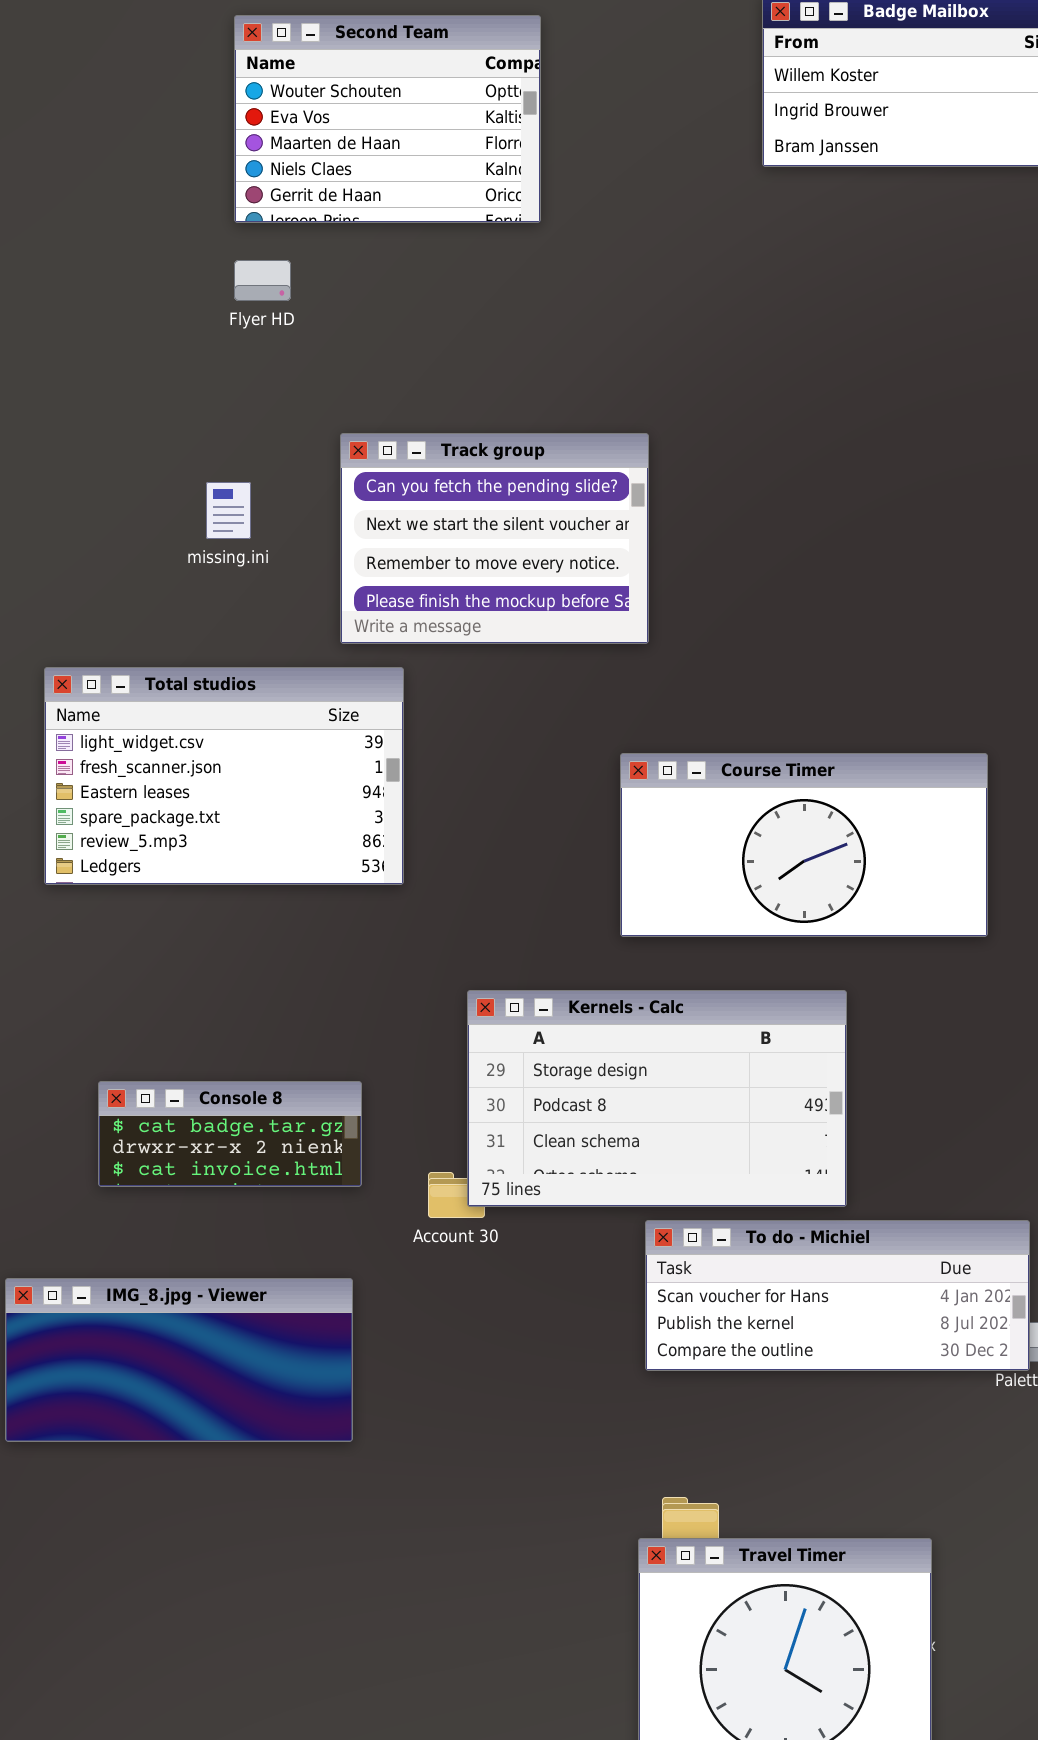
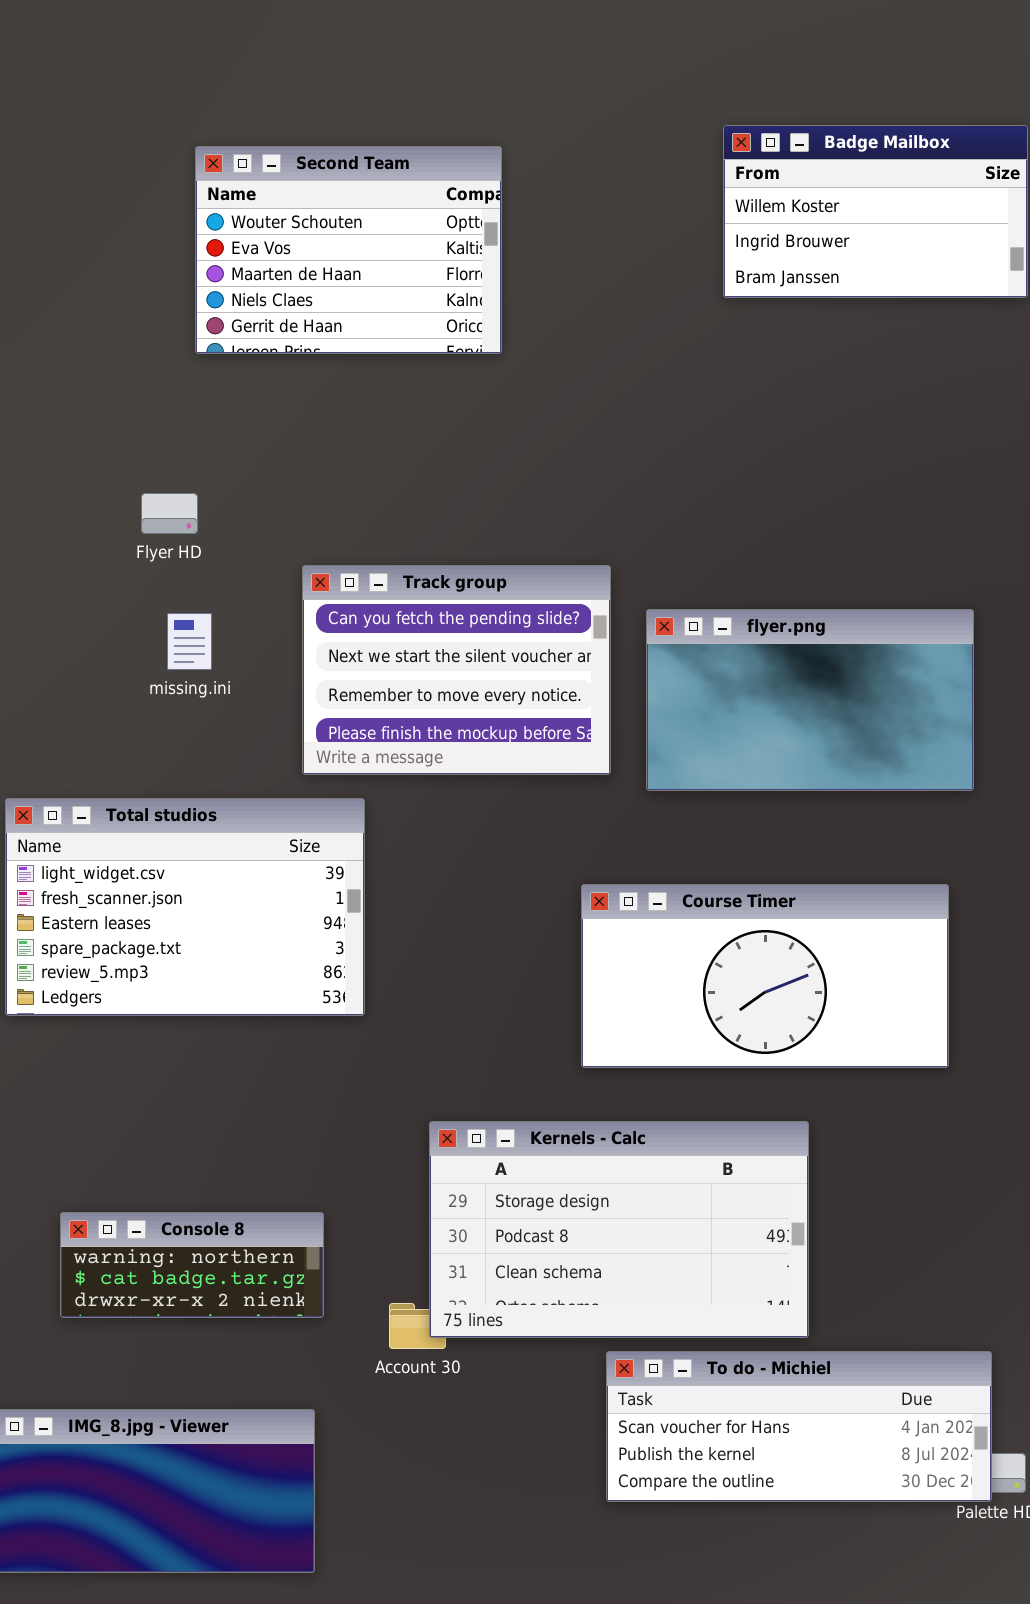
Flyer HD: [234,260,291,301] -> [141,493,198,534], moved
flyer.png: none -> [646,609,974,791], opened
Console 8: [98,1081,362,1187] -> [60,1212,324,1318], scrolled up 1 row

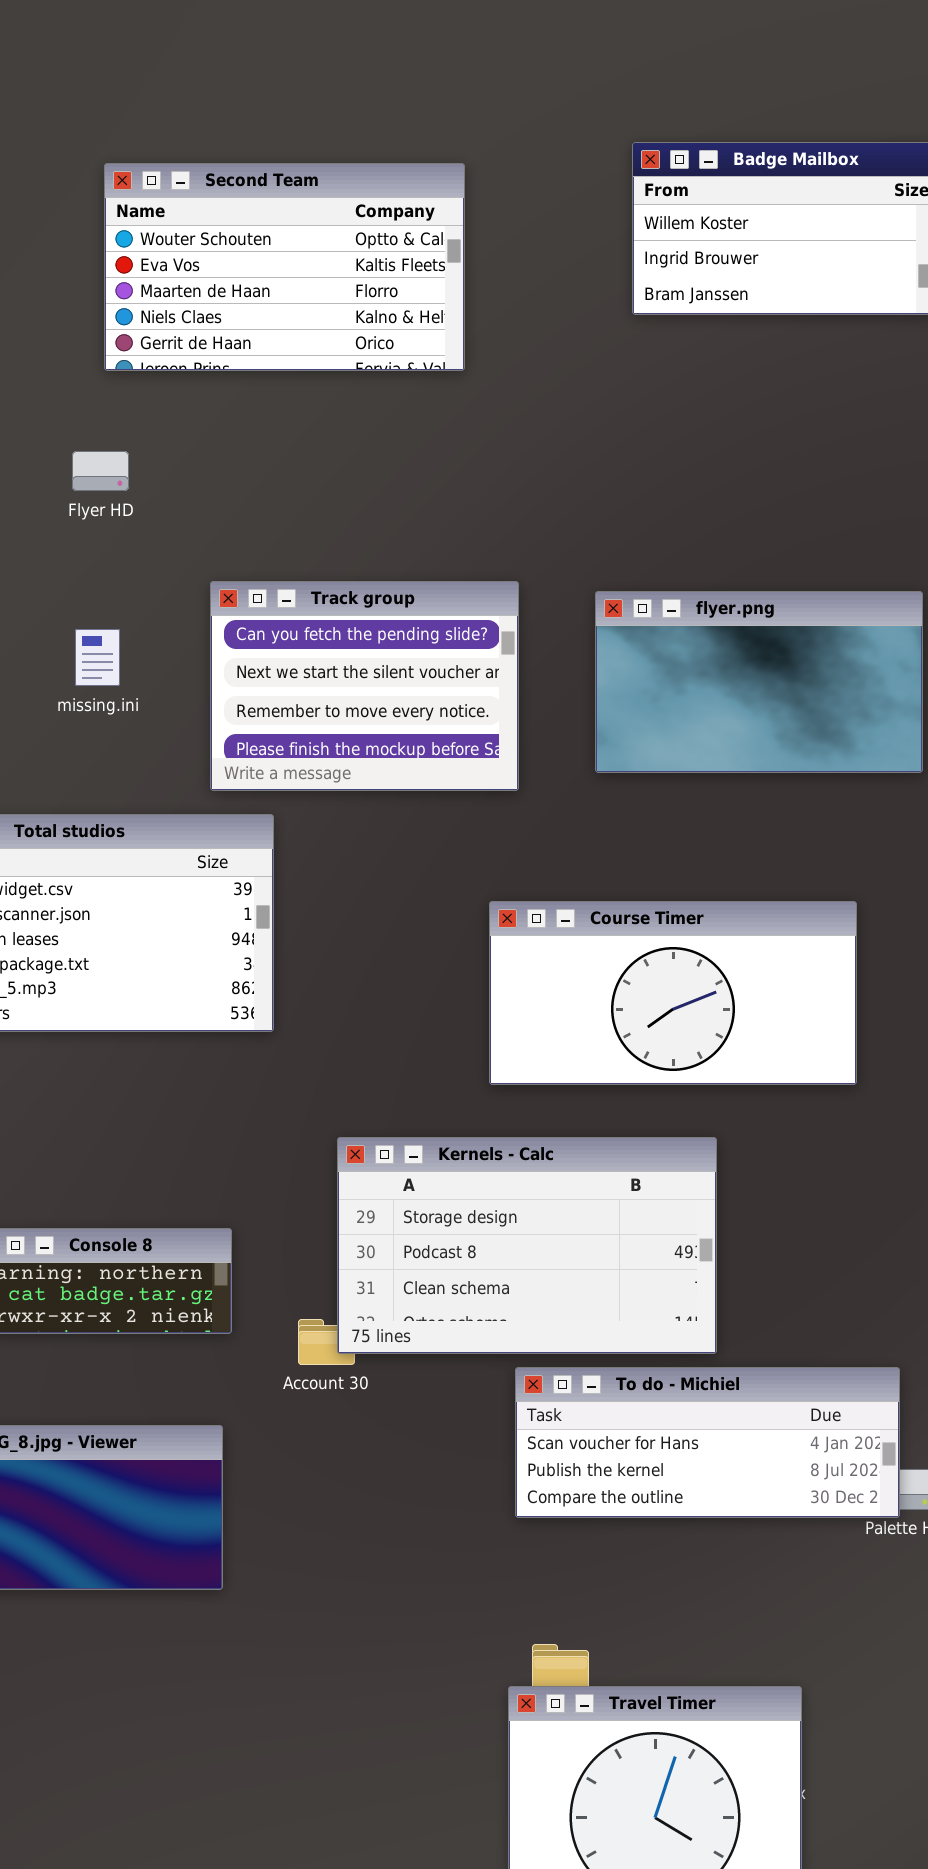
Second Team: [195,146,502,354] -> [104,163,465,371], resized
Flyer HD: [141,493,198,534] -> [72,451,129,491], moved
flyer.png: [646,609,974,791] -> [595,591,923,773], moved

